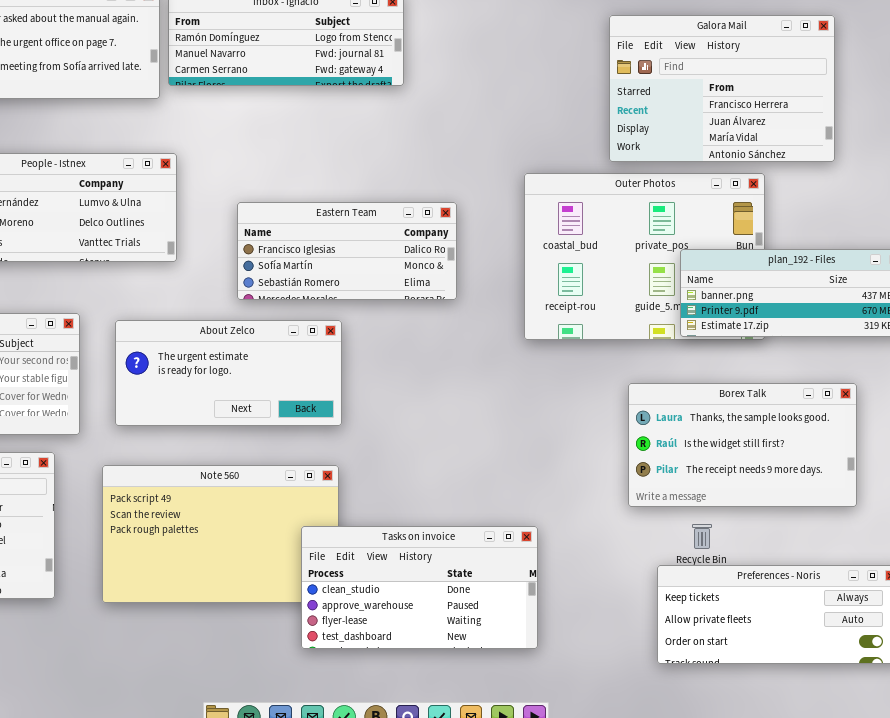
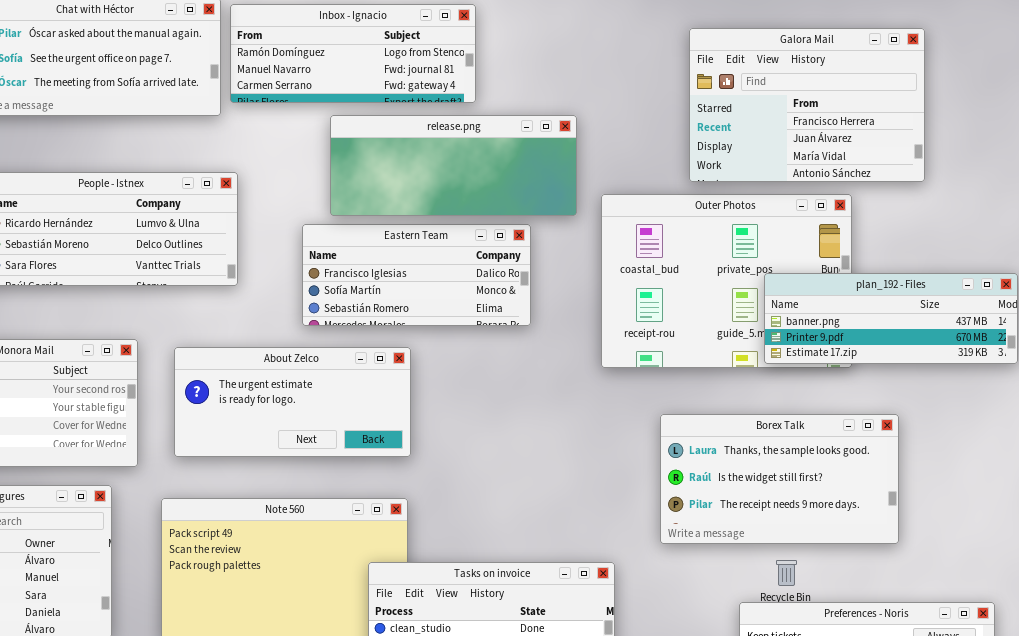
release.png: none -> [330,115,577,216], opened
Borex Talk: [628,383,857,507] -> [660,414,899,544], moved

